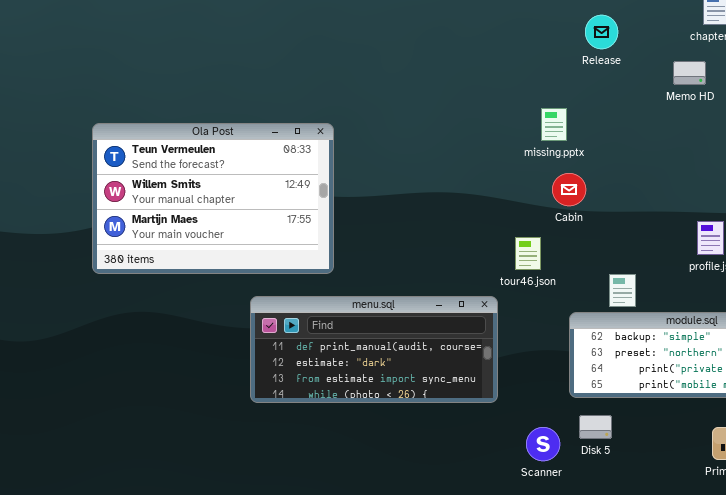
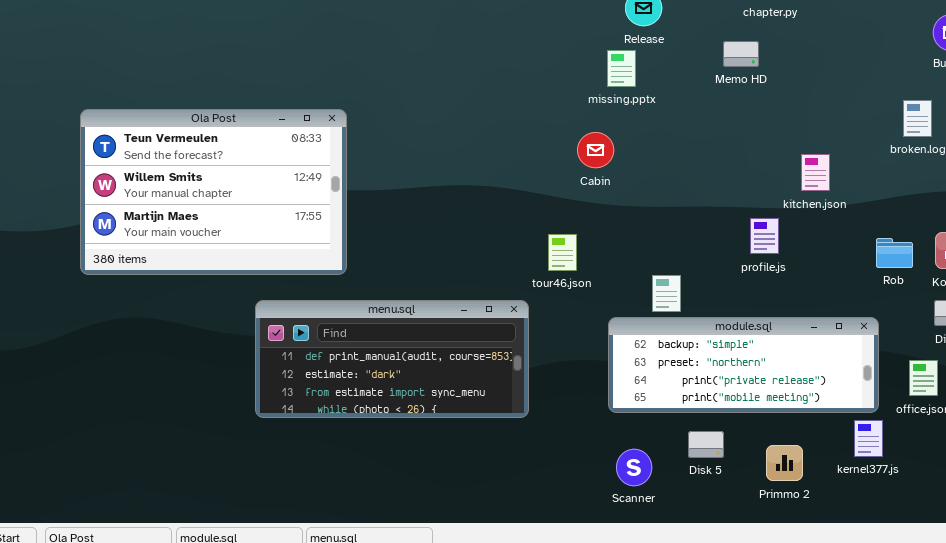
missing.pptx: [541,108,567,141] -> [607,50,636,87], moved
Cabin: [552,173,586,206] -> [577,132,614,168], moved
Disk 5: [579,415,612,439] -> [688,431,724,458], moved
Scanner: [526,427,560,461] -> [616,449,652,486], moved

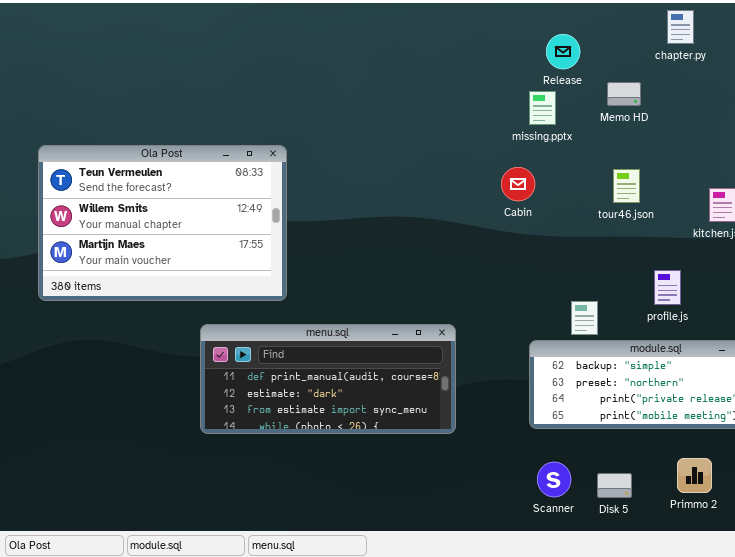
Memo HD: [723,41,759,67] -> [607,82,641,106], moved
profile.js: [750,218,779,254] -> [654,270,681,305], moved
tour46.json: [548,234,577,271] -> [613,169,640,203], moved
Disk 5: [688,431,724,458] -> [597,473,632,498], moved

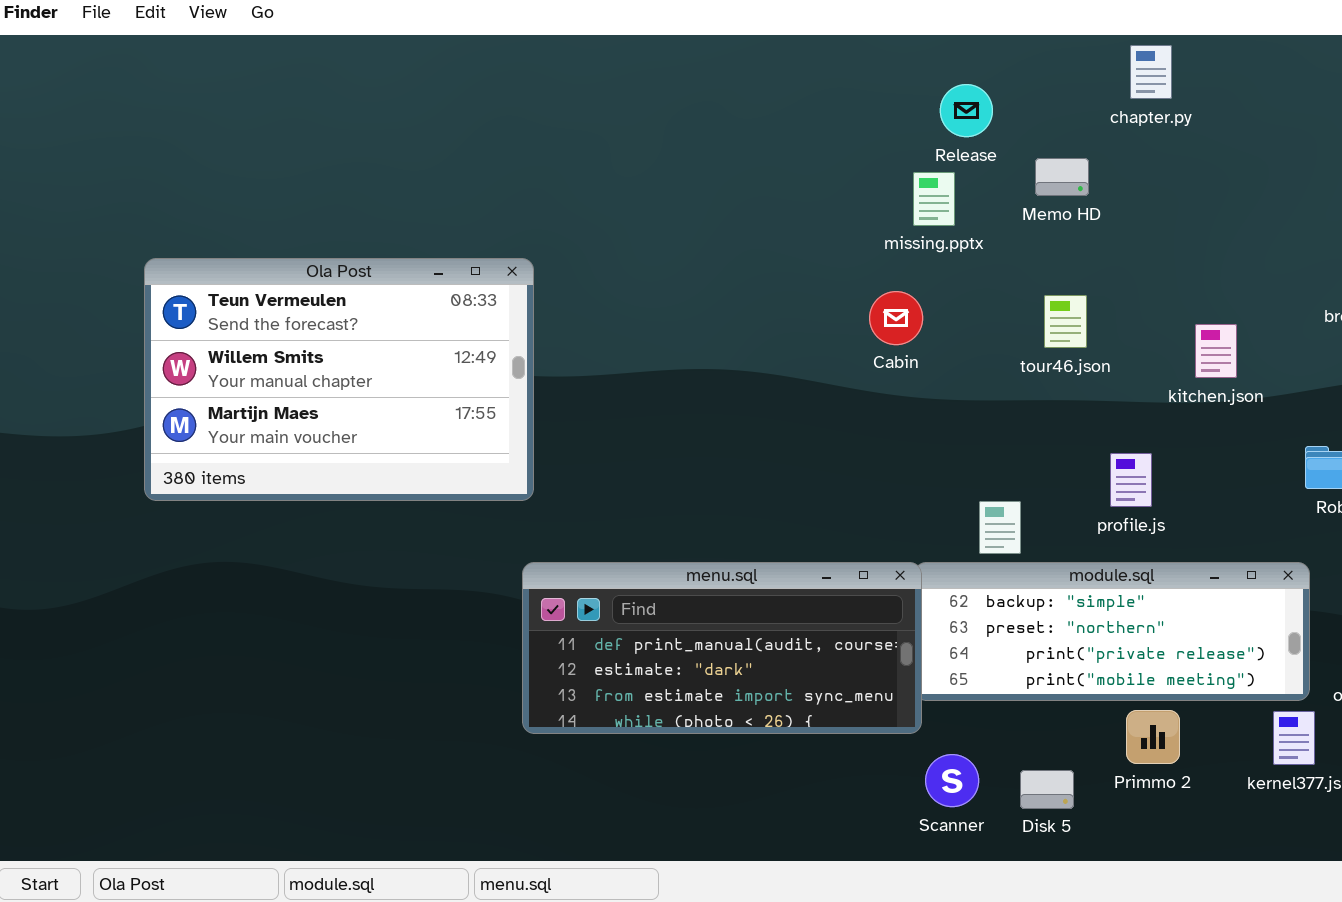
menu.sql: [200,324,456,434] -> [522,562,922,734], moved
Primmo 2: [677,458,712,493] -> [1126,710,1180,764], moved

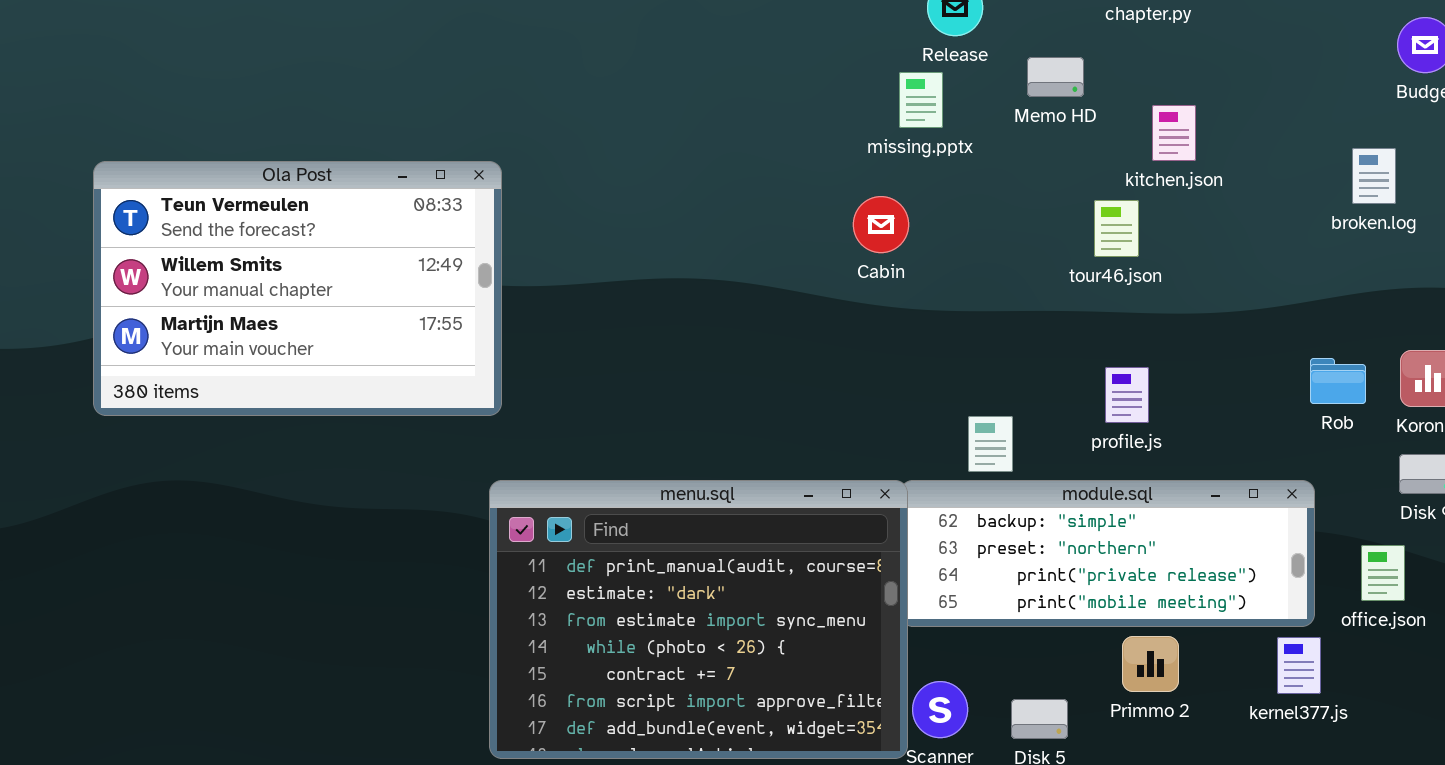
tour46.json: [1044,295,1087,348] -> [1094,200,1139,257], moved
kitchen.json: [1195,324,1237,378] -> [1152,105,1196,161], moved
menu.sql: [522,562,922,734] -> [489,480,908,759], resized

